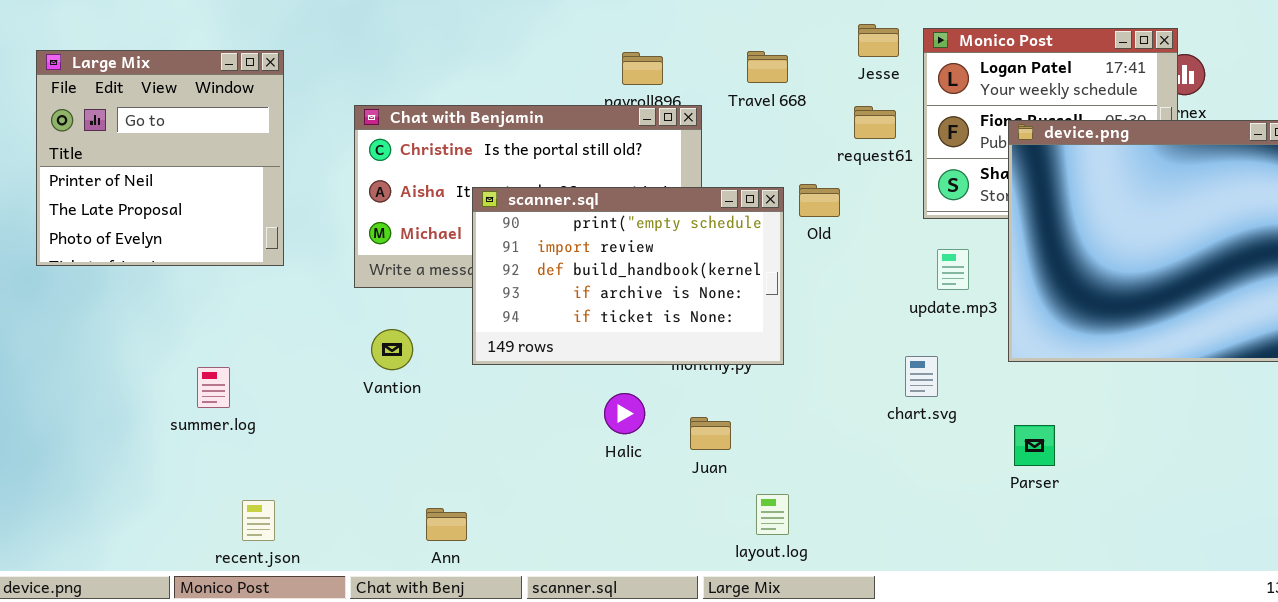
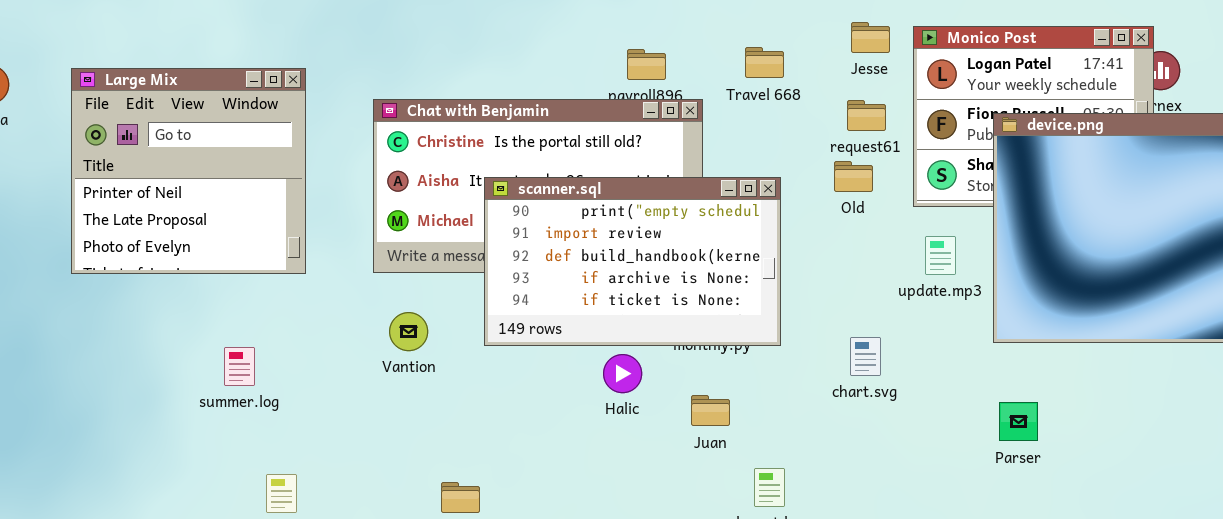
Large Mix: [36,50,284,266] -> [71,68,306,274], moved
Old: [799,184,840,217] -> [834,161,873,192], moved
chart.svg: [905,356,938,397] -> [850,337,881,376], moved
Halic: [604,393,645,434] -> [603,354,642,393], moved

